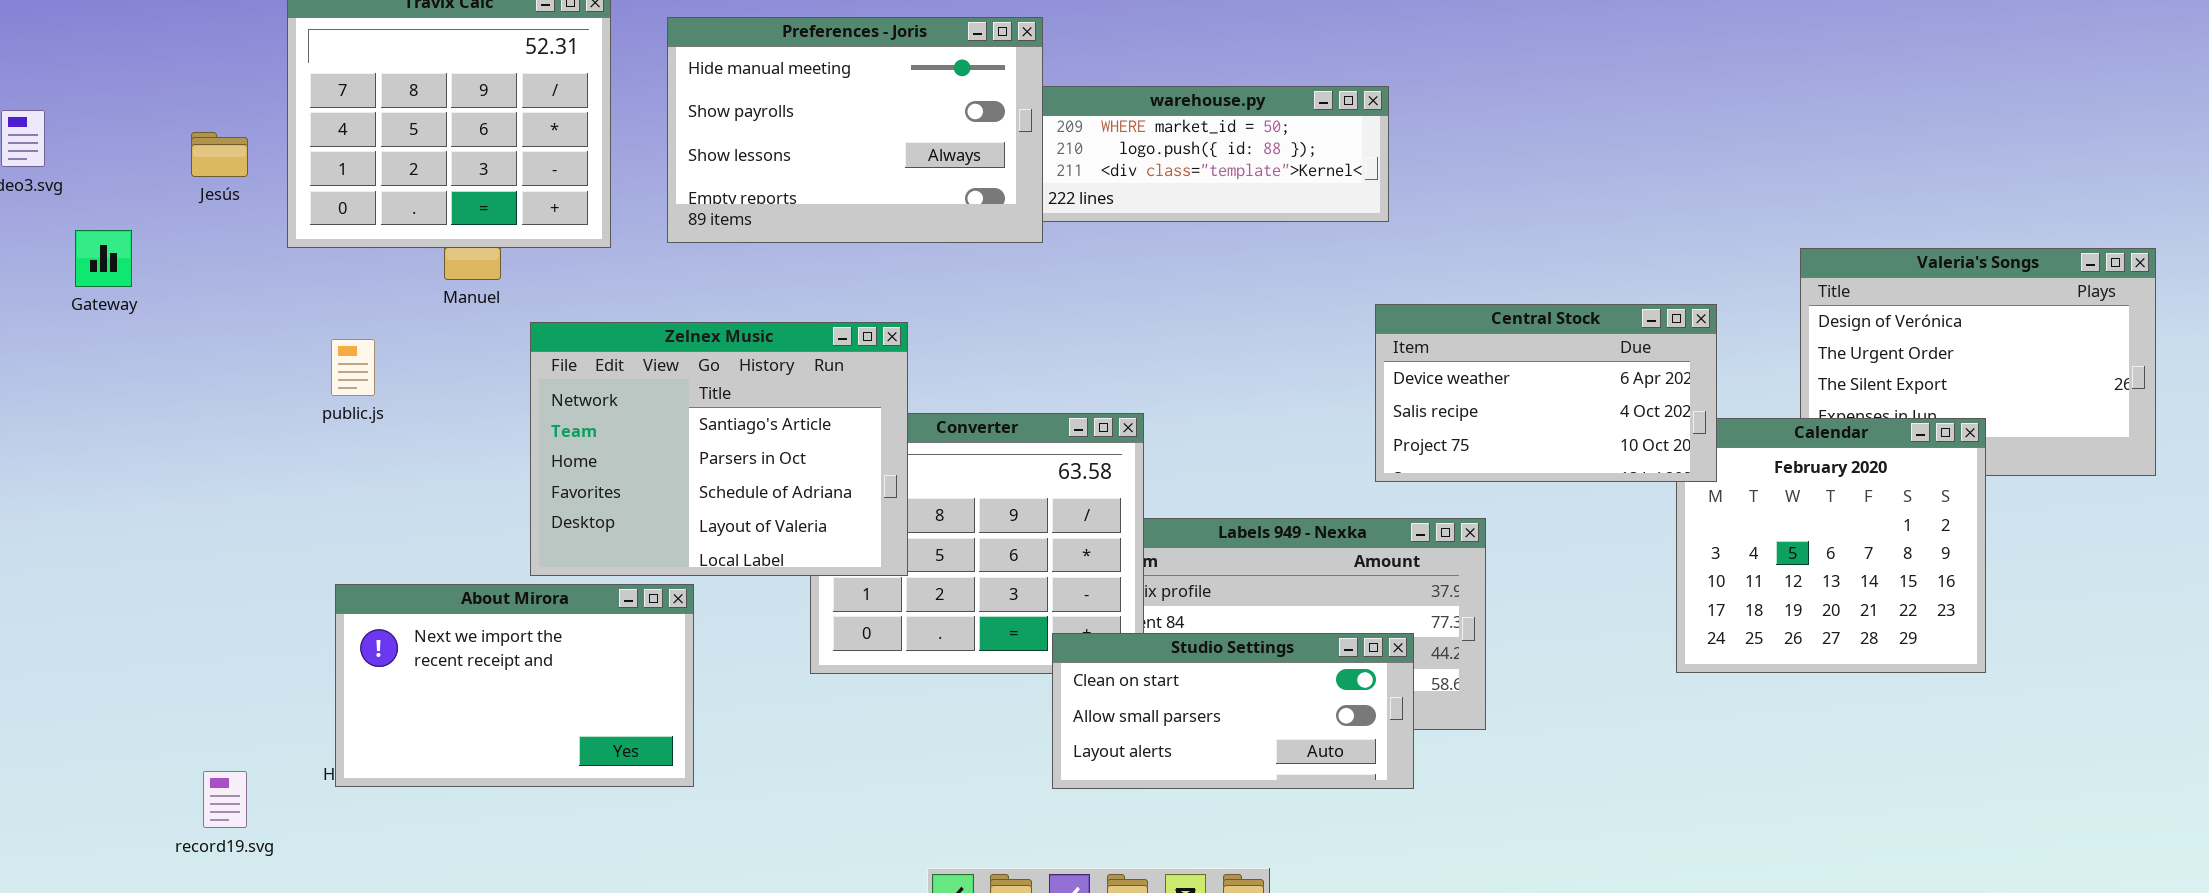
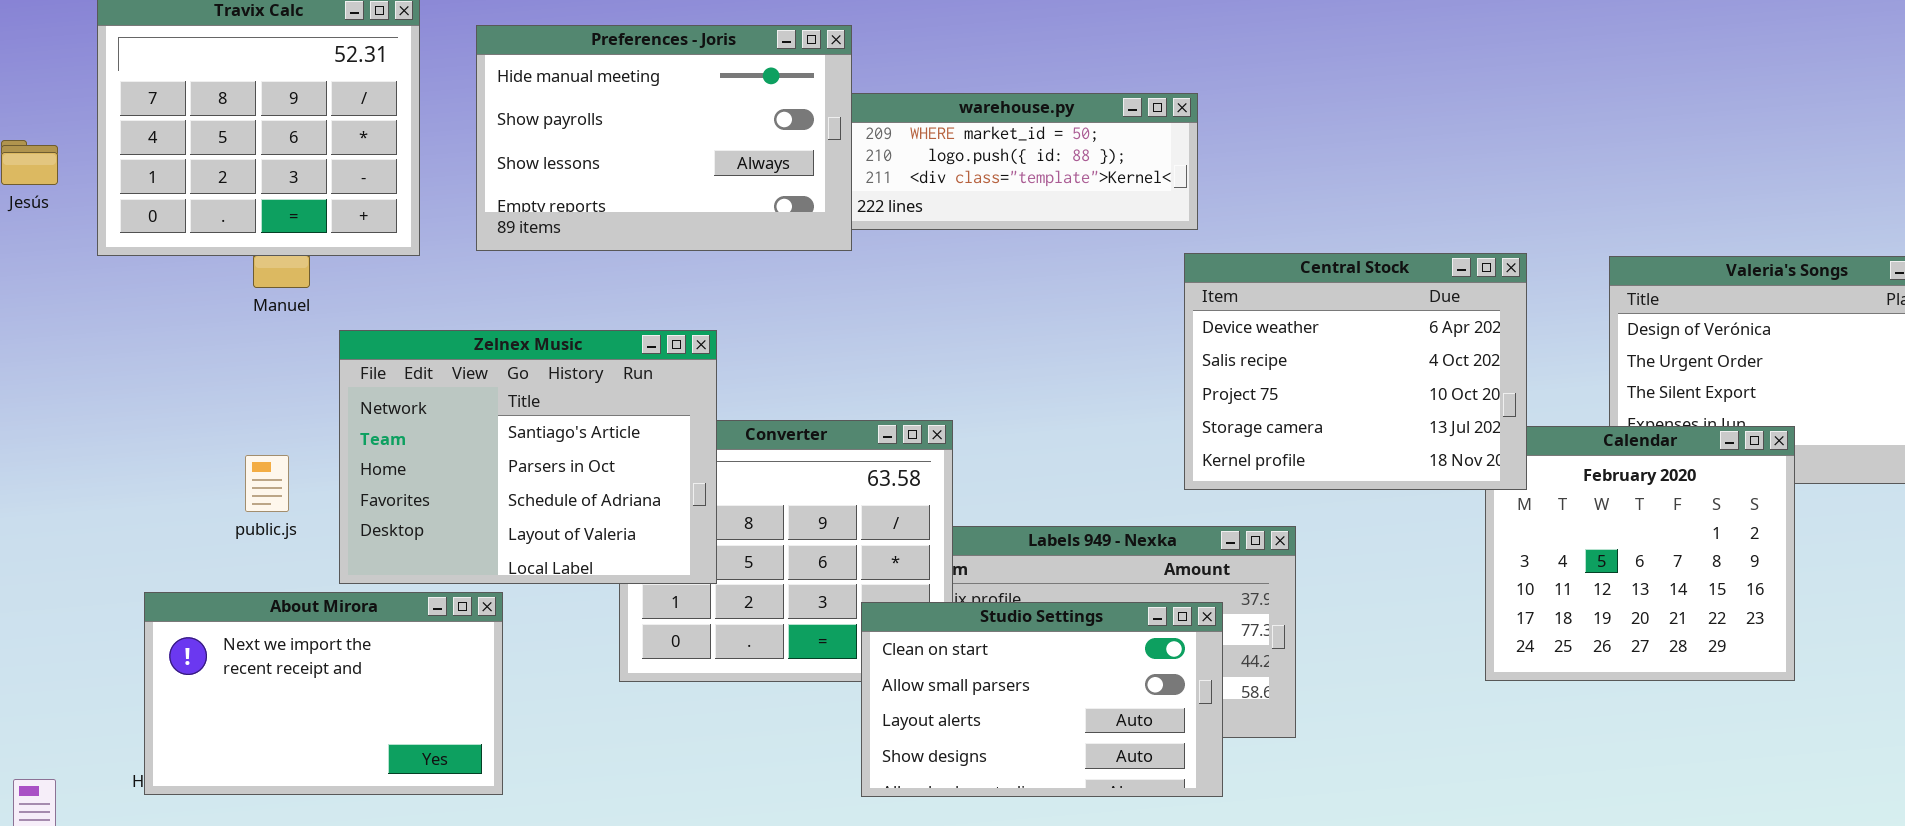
Central Stock: [1375,304,1717,482] -> [1184,253,1527,490], resized
public.js: [331,339,375,396] -> [245,455,289,512], moved
Studio Settings: [1052,633,1414,789] -> [861,602,1223,797], resized

